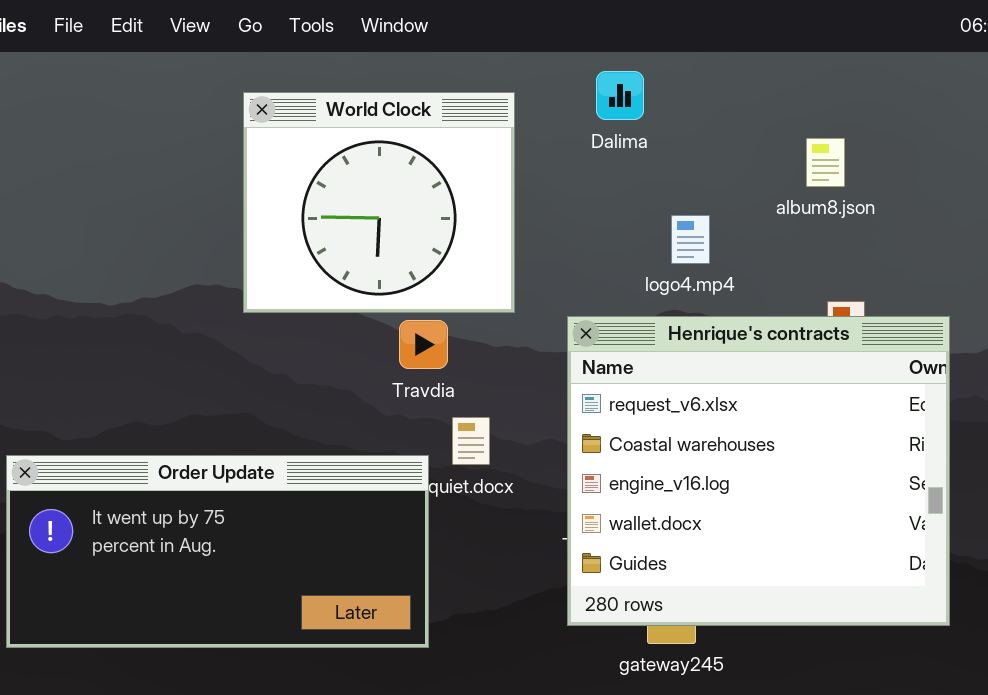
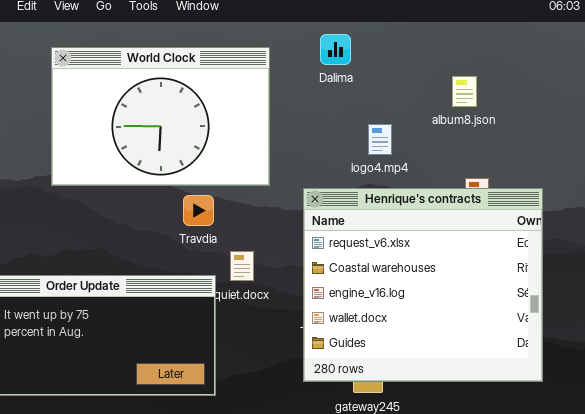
World Clock: [243,92,515,313] -> [51,47,270,186], resized
Travdia: [399,320,448,369] -> [183,195,214,226], moved

